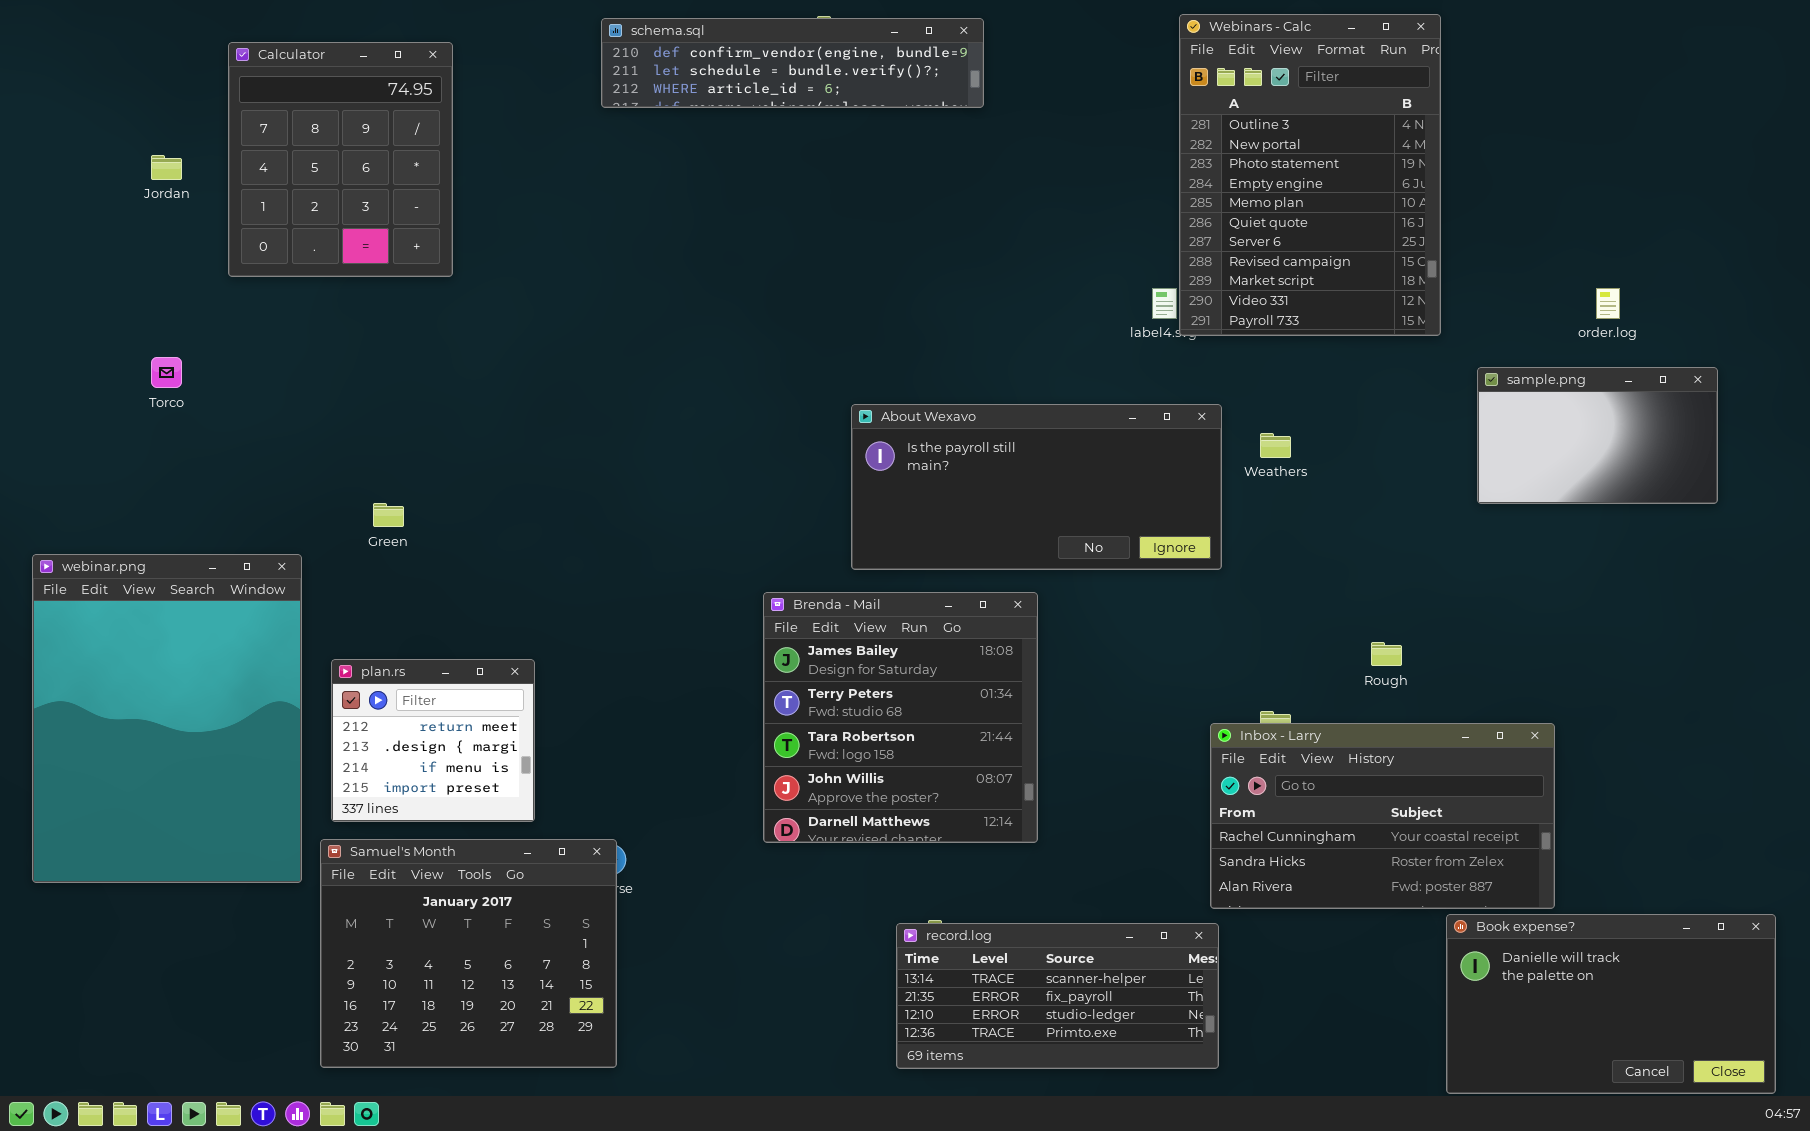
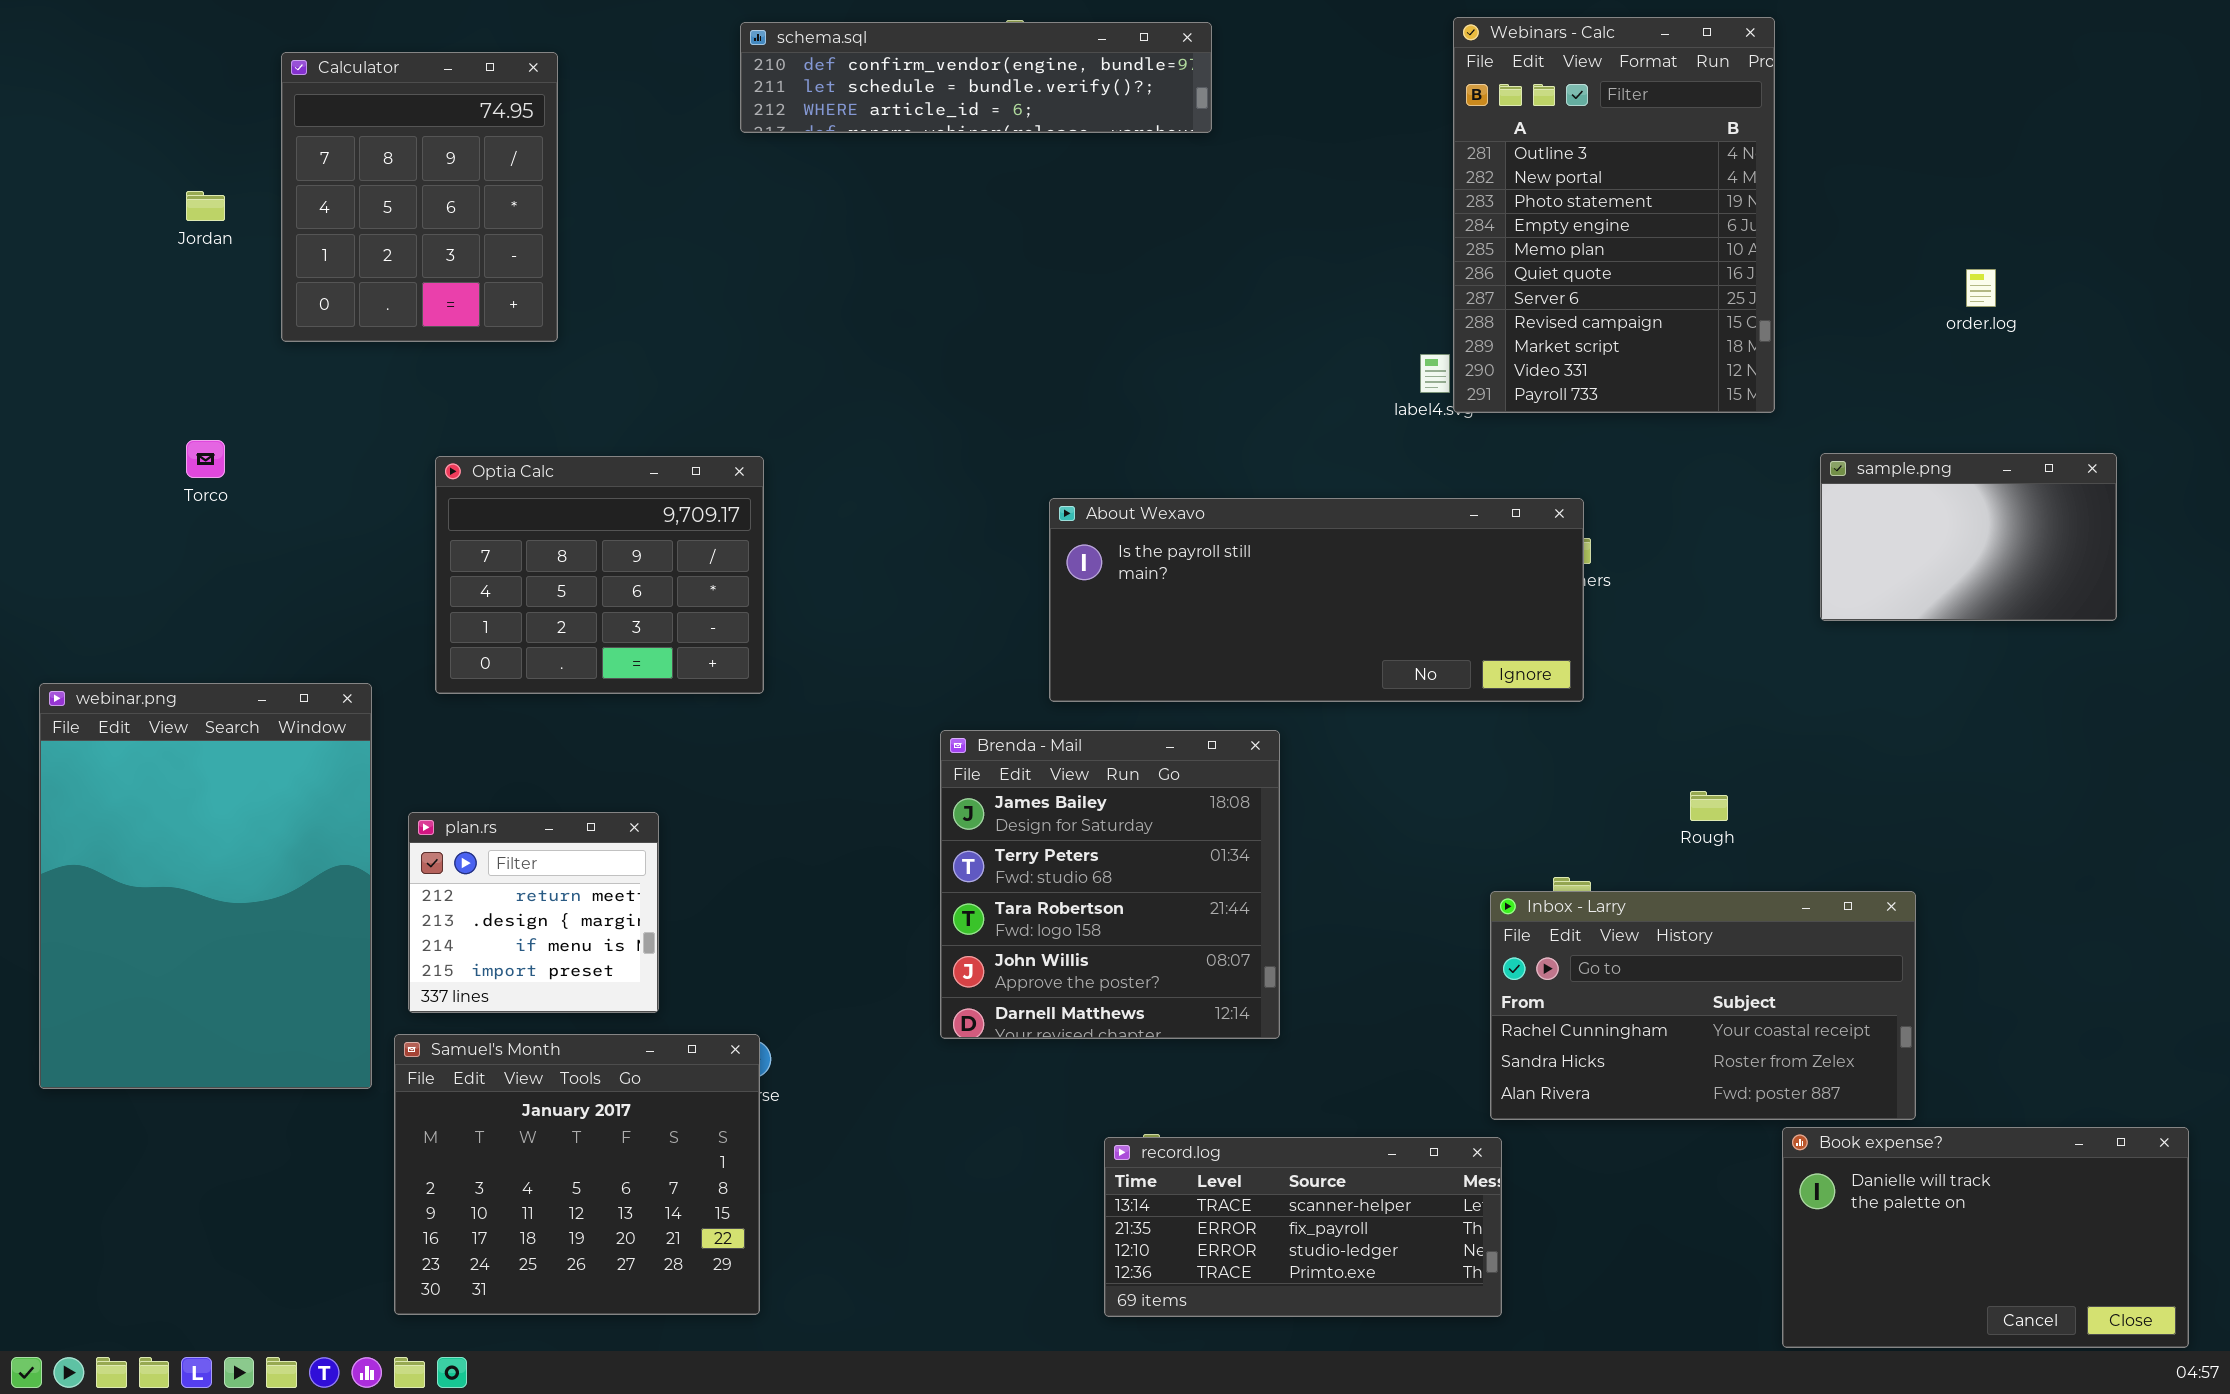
order.log: [1596,288,1620,319] -> [1966,269,1996,307], moved
Optia Calc: none -> [435,456,764,694], opened
About Wexavo: [851,404,1222,570] -> [1049,498,1584,702], resized

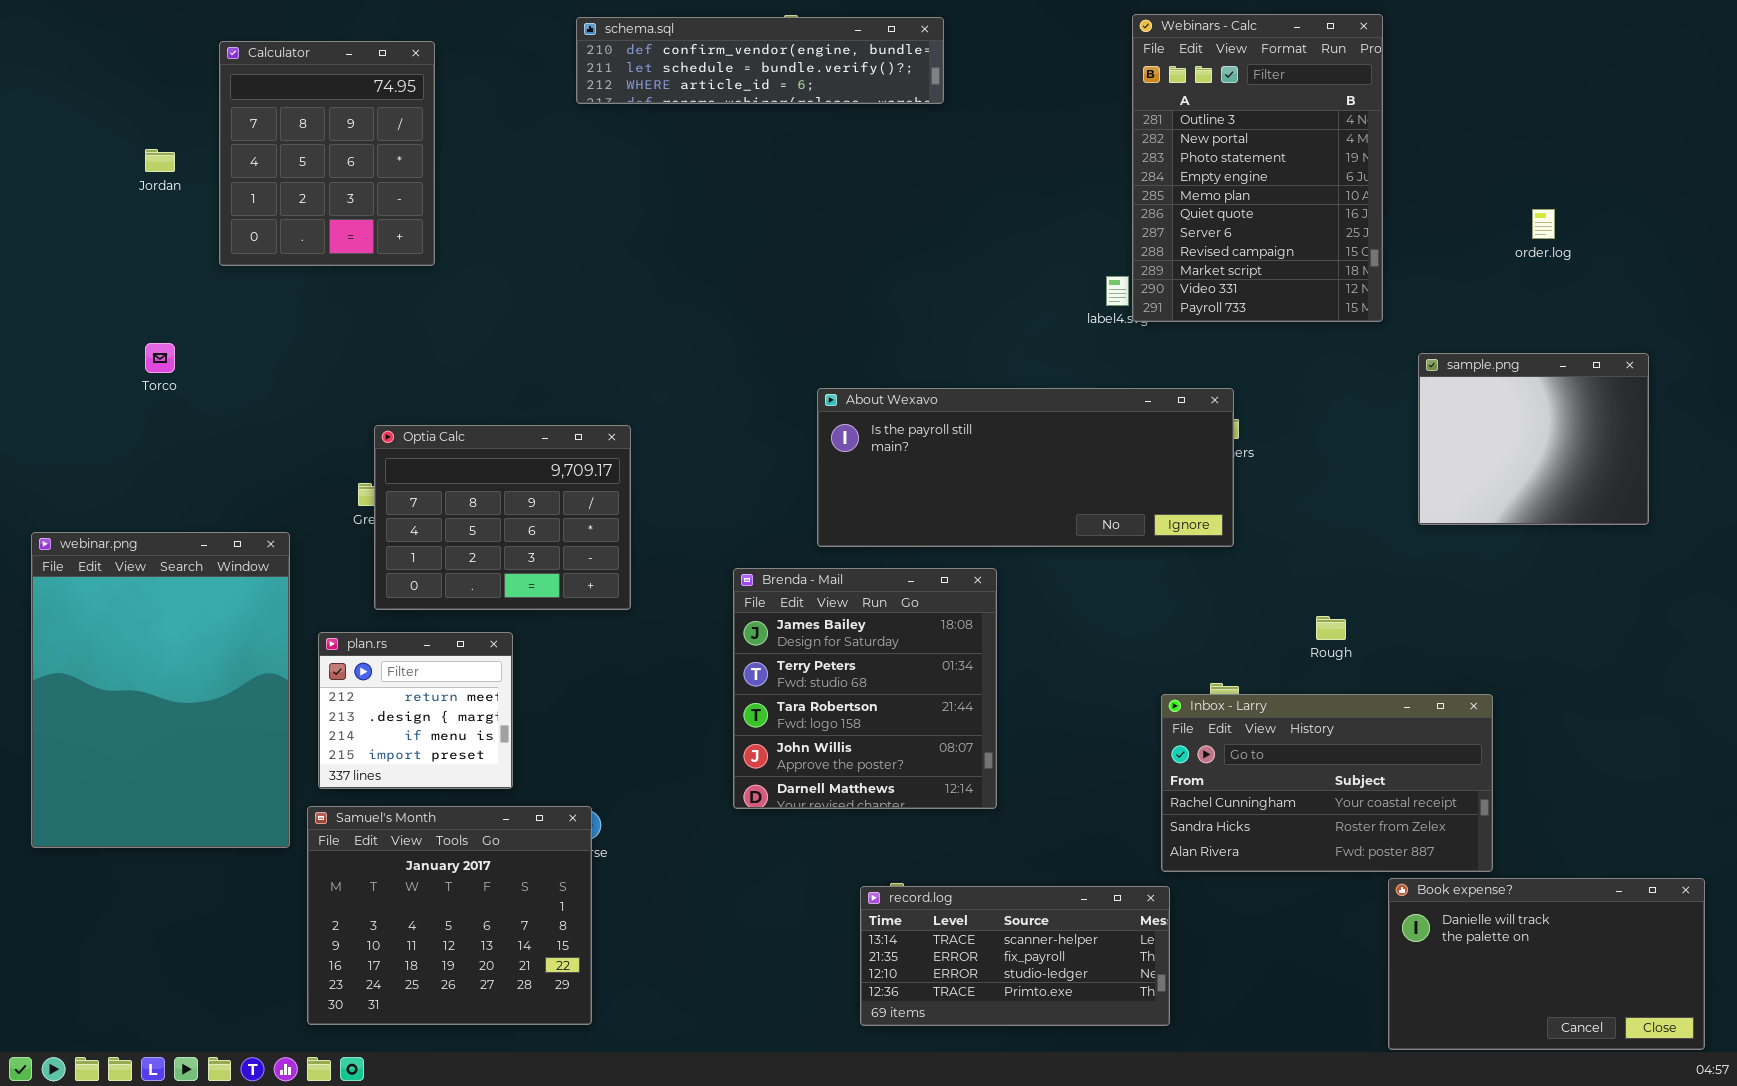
sample.png: [1820,453,2117,621] -> [1418,353,1649,525], resized
Optia Calc: [435,456,764,694] -> [374,425,631,610], moved

